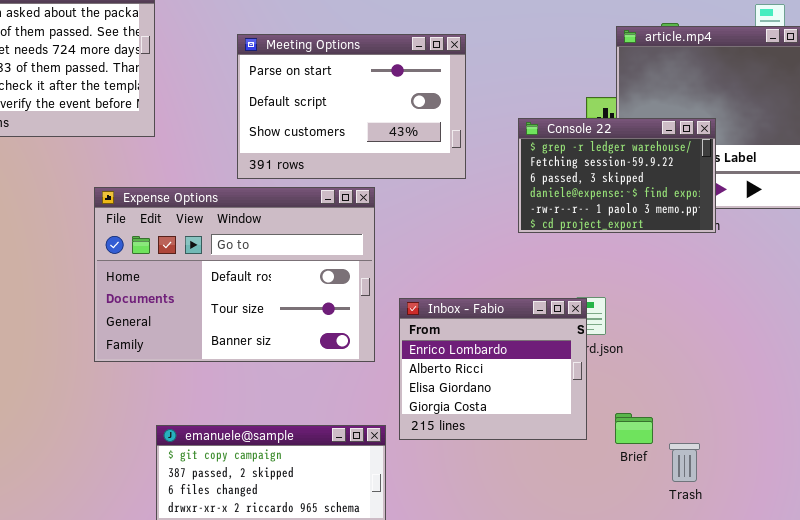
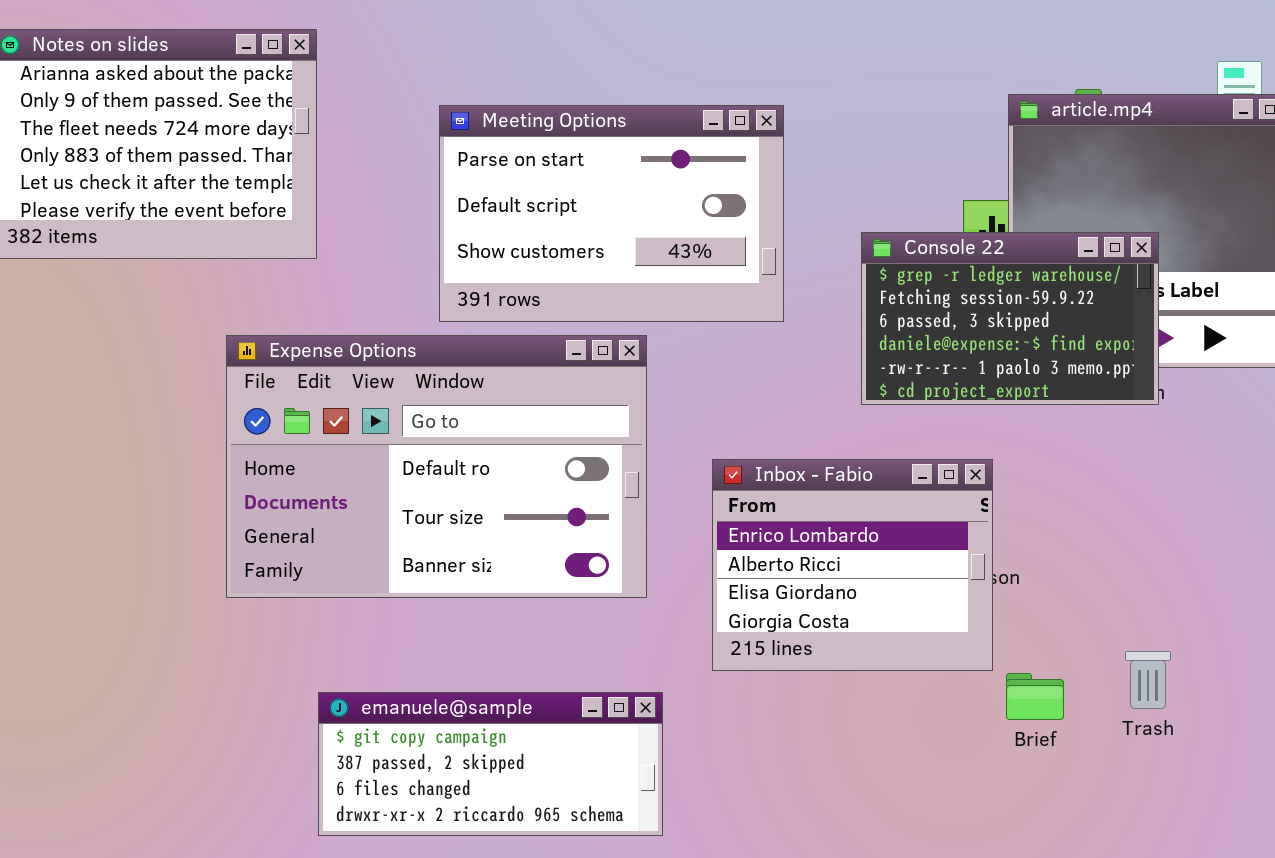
Inbox - Fabio: [399,298,587,440] -> [712,459,993,671], moved
Trash: [669,443,700,482] -> [1125,651,1171,709], moved

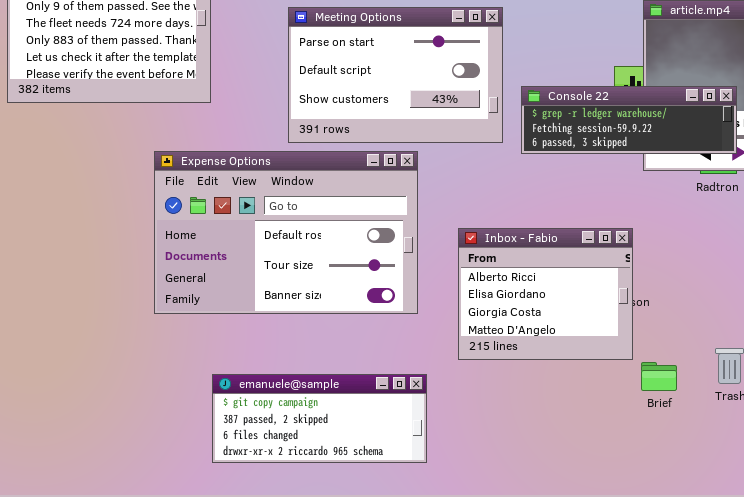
Console 22: [861,232,1159,405] -> [521,86,737,154], resized
Inbox - Fabio: [712,459,993,671] -> [458,228,633,360], scrolled down 1 row

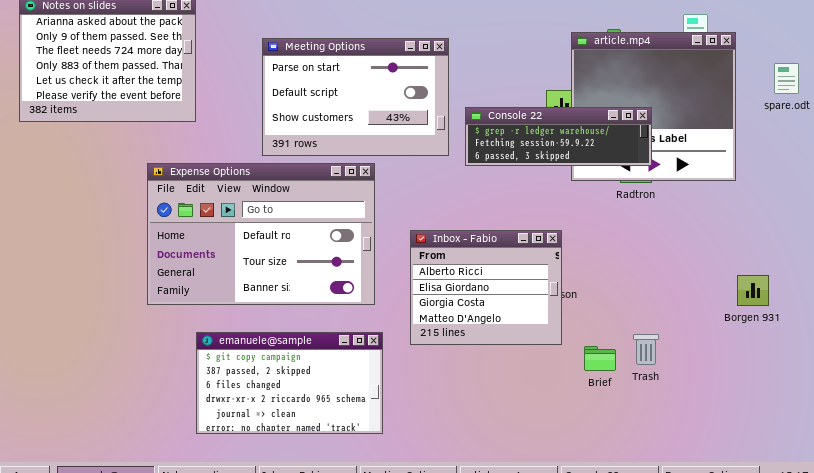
Brief: [641,362,677,391] -> [584,346,616,371], moved
emanuele@sample: [212,374,427,463] -> [196,332,383,434], resized

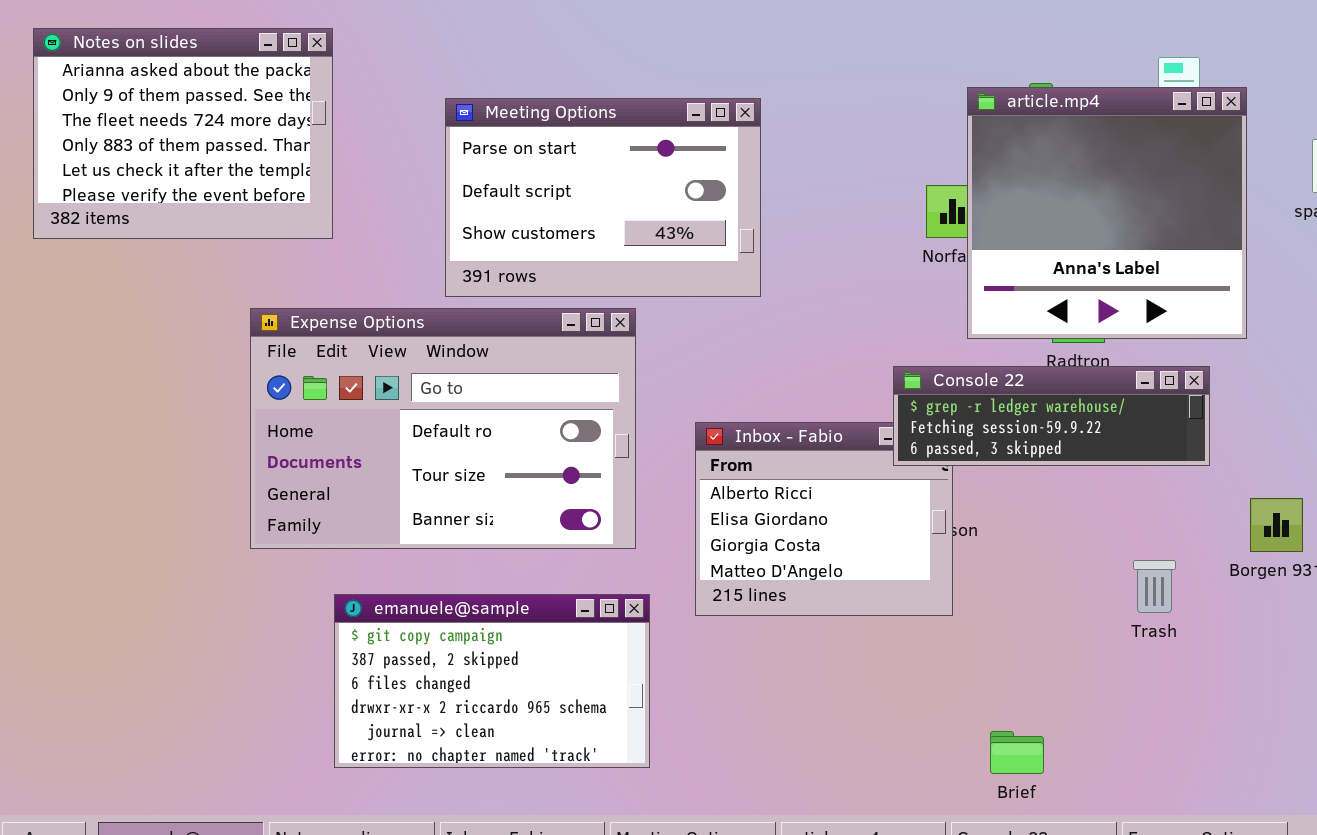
Console 22: [465,107,652,166] -> [893,366,1210,466], moved
Trash: [633,334,659,365] -> [1133,560,1176,613], moved
Brief: [584,346,616,371] -> [990,731,1044,774], moved

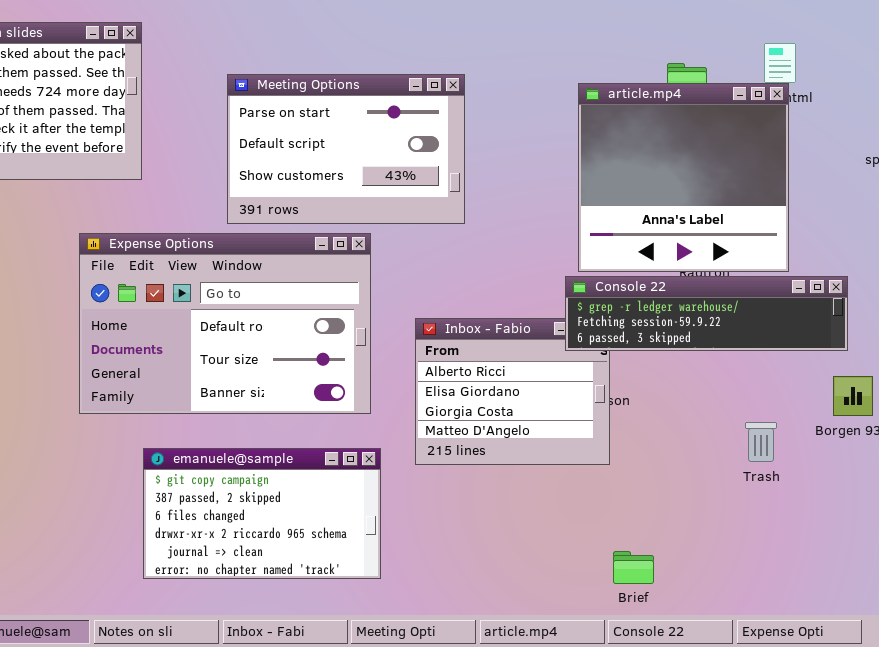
article.mp4: [967,87,1247,339] -> [578,83,789,272], moved
Console 22: [893,366,1210,466] -> [565,276,848,351], resized
Brief: [990,731,1044,774] -> [613,551,654,584], moved

